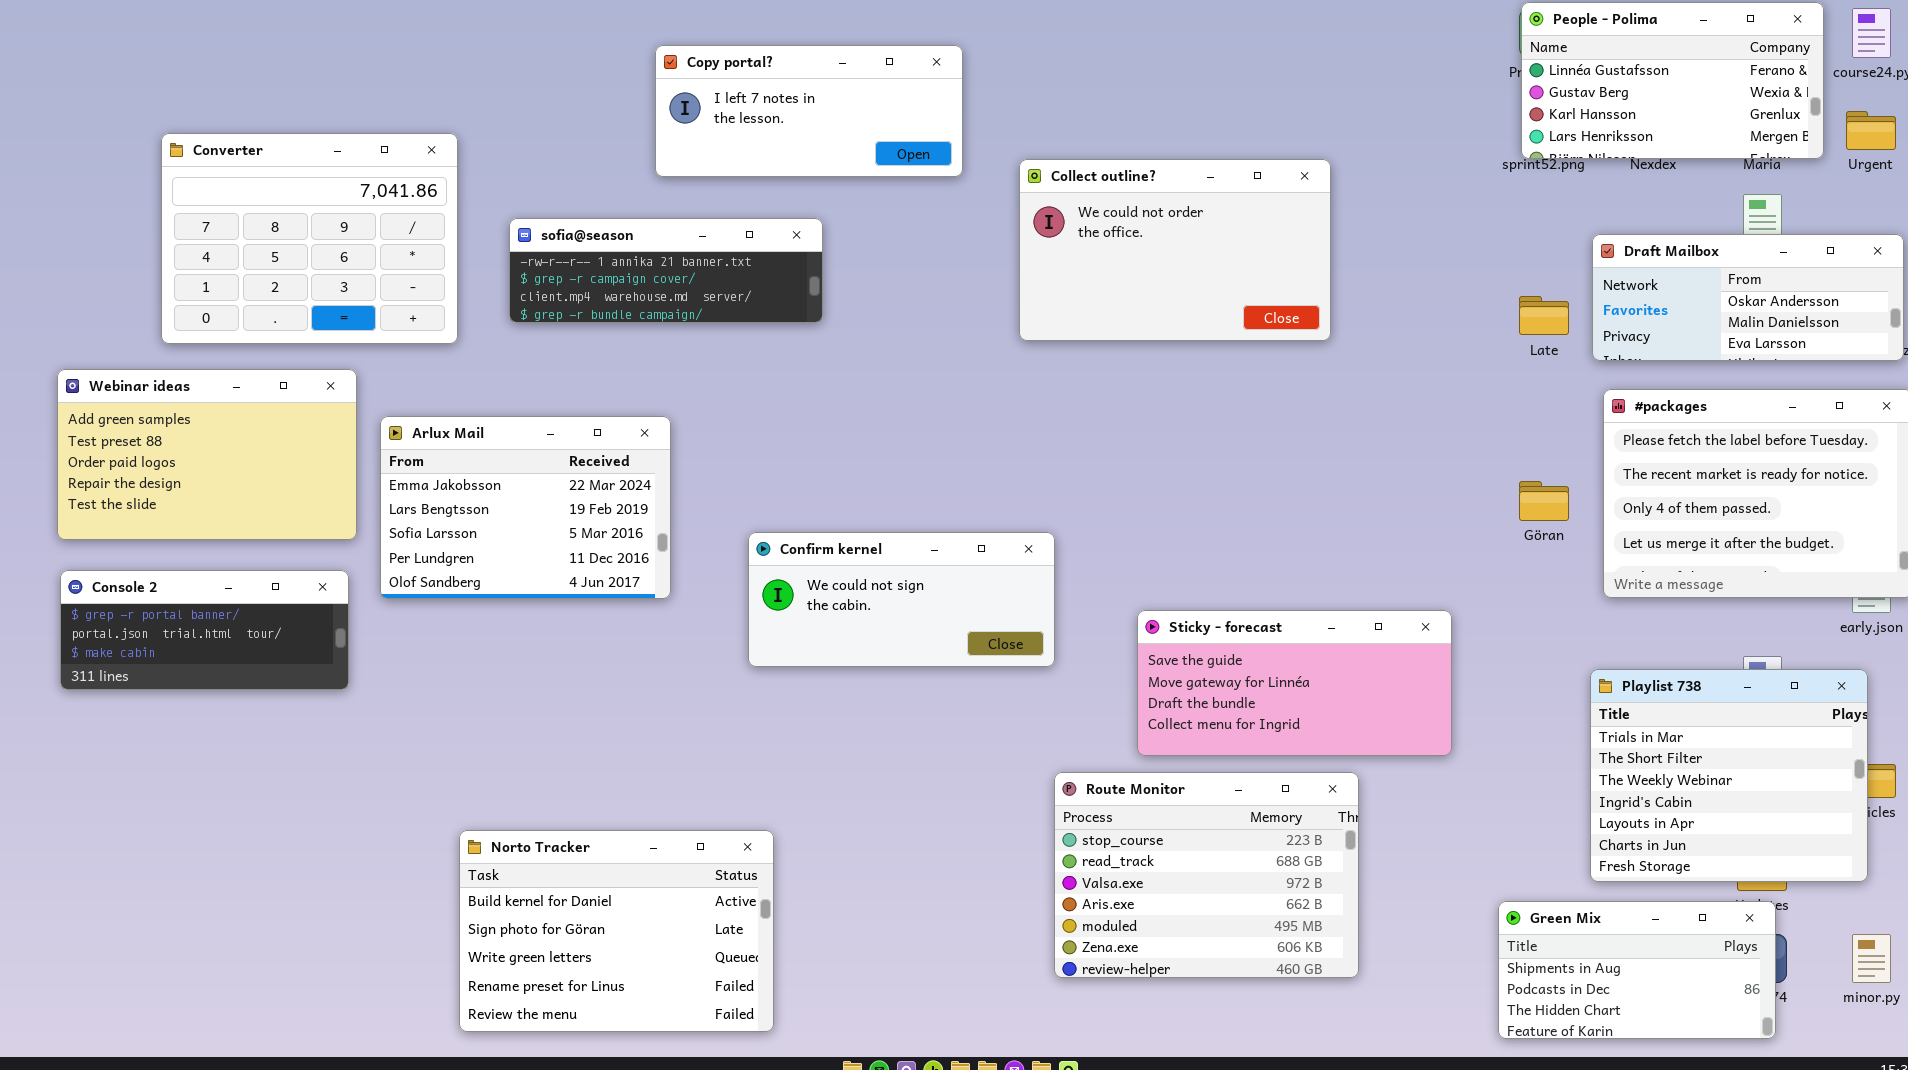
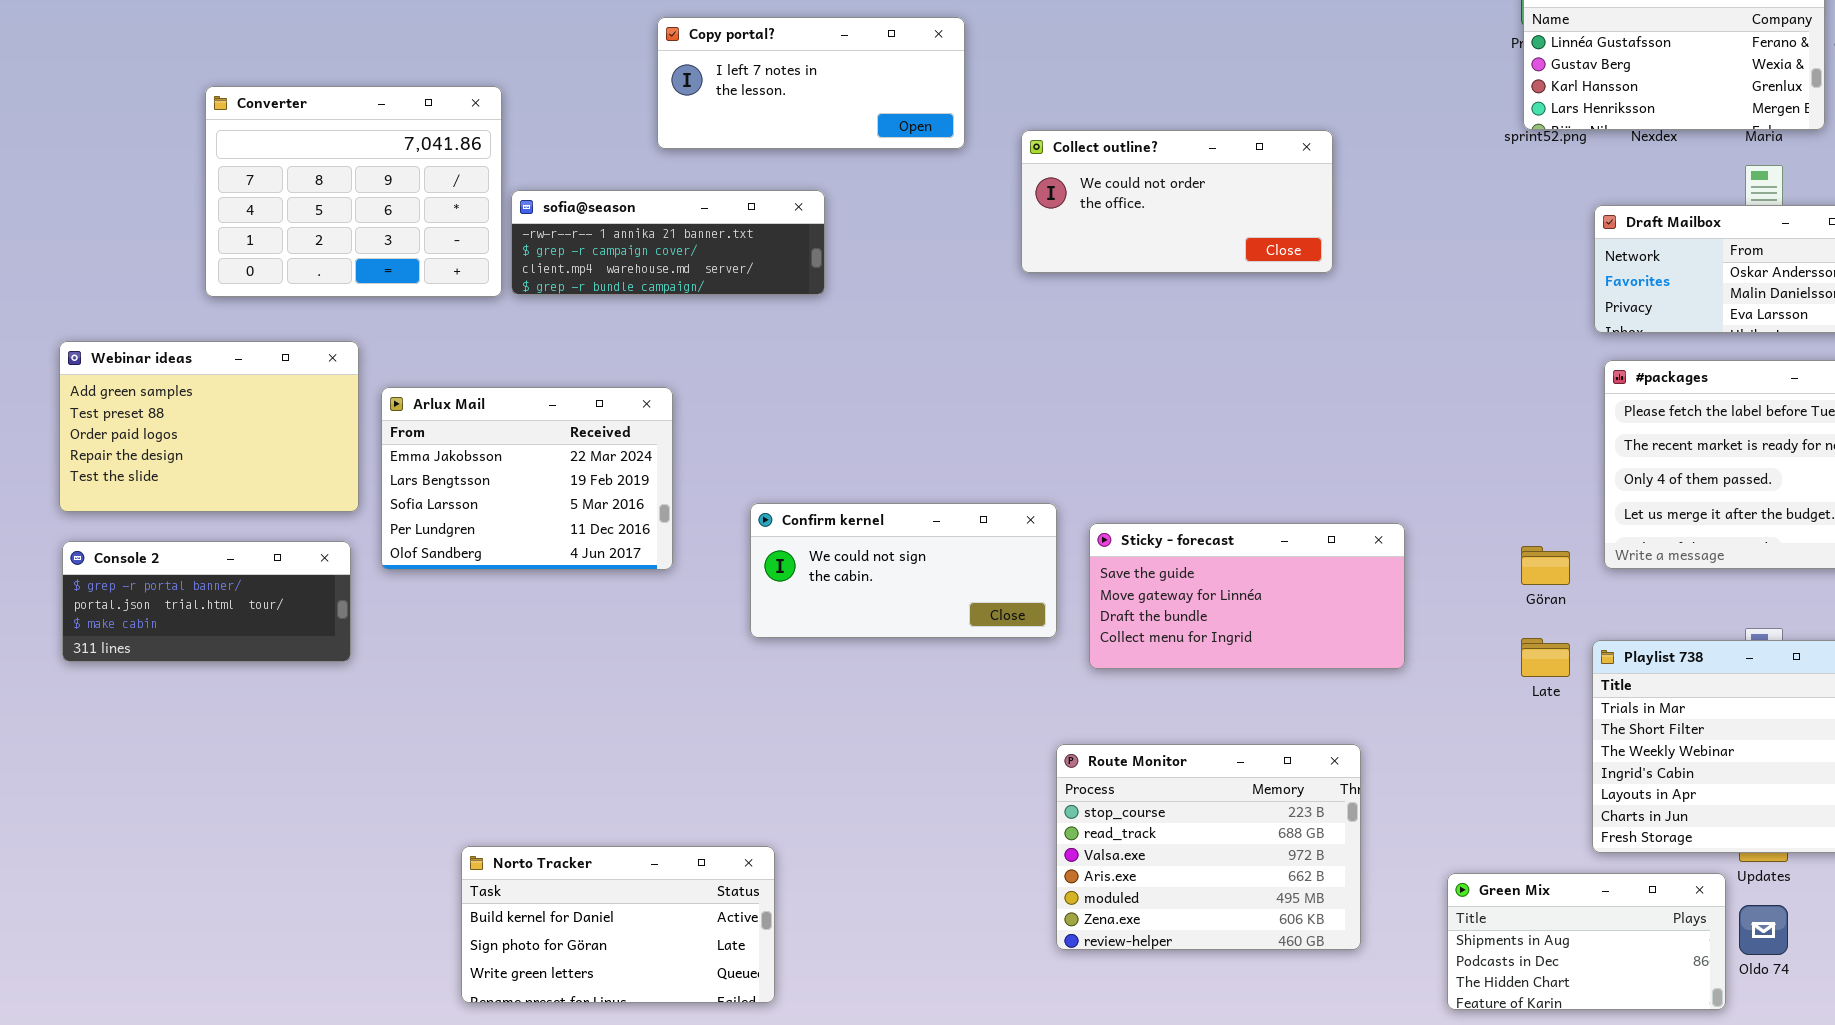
Converter: [161,133,458,344] -> [205,86,502,297], moved
Collect outline?: [1019,159,1331,341] -> [1021,130,1333,273], resized
Late: [1519,296,1569,335] -> [1521,638,1570,677], moved
Göran: [1519,481,1569,521] -> [1521,546,1570,585], moved
Sticky - forecast: [1137,610,1452,756] -> [1089,523,1405,669], moved
Norto Tracker: [459,830,774,1032] -> [461,846,775,1003], resized
Green Mix: [1498,901,1776,1039] -> [1447,873,1726,1010], moved

